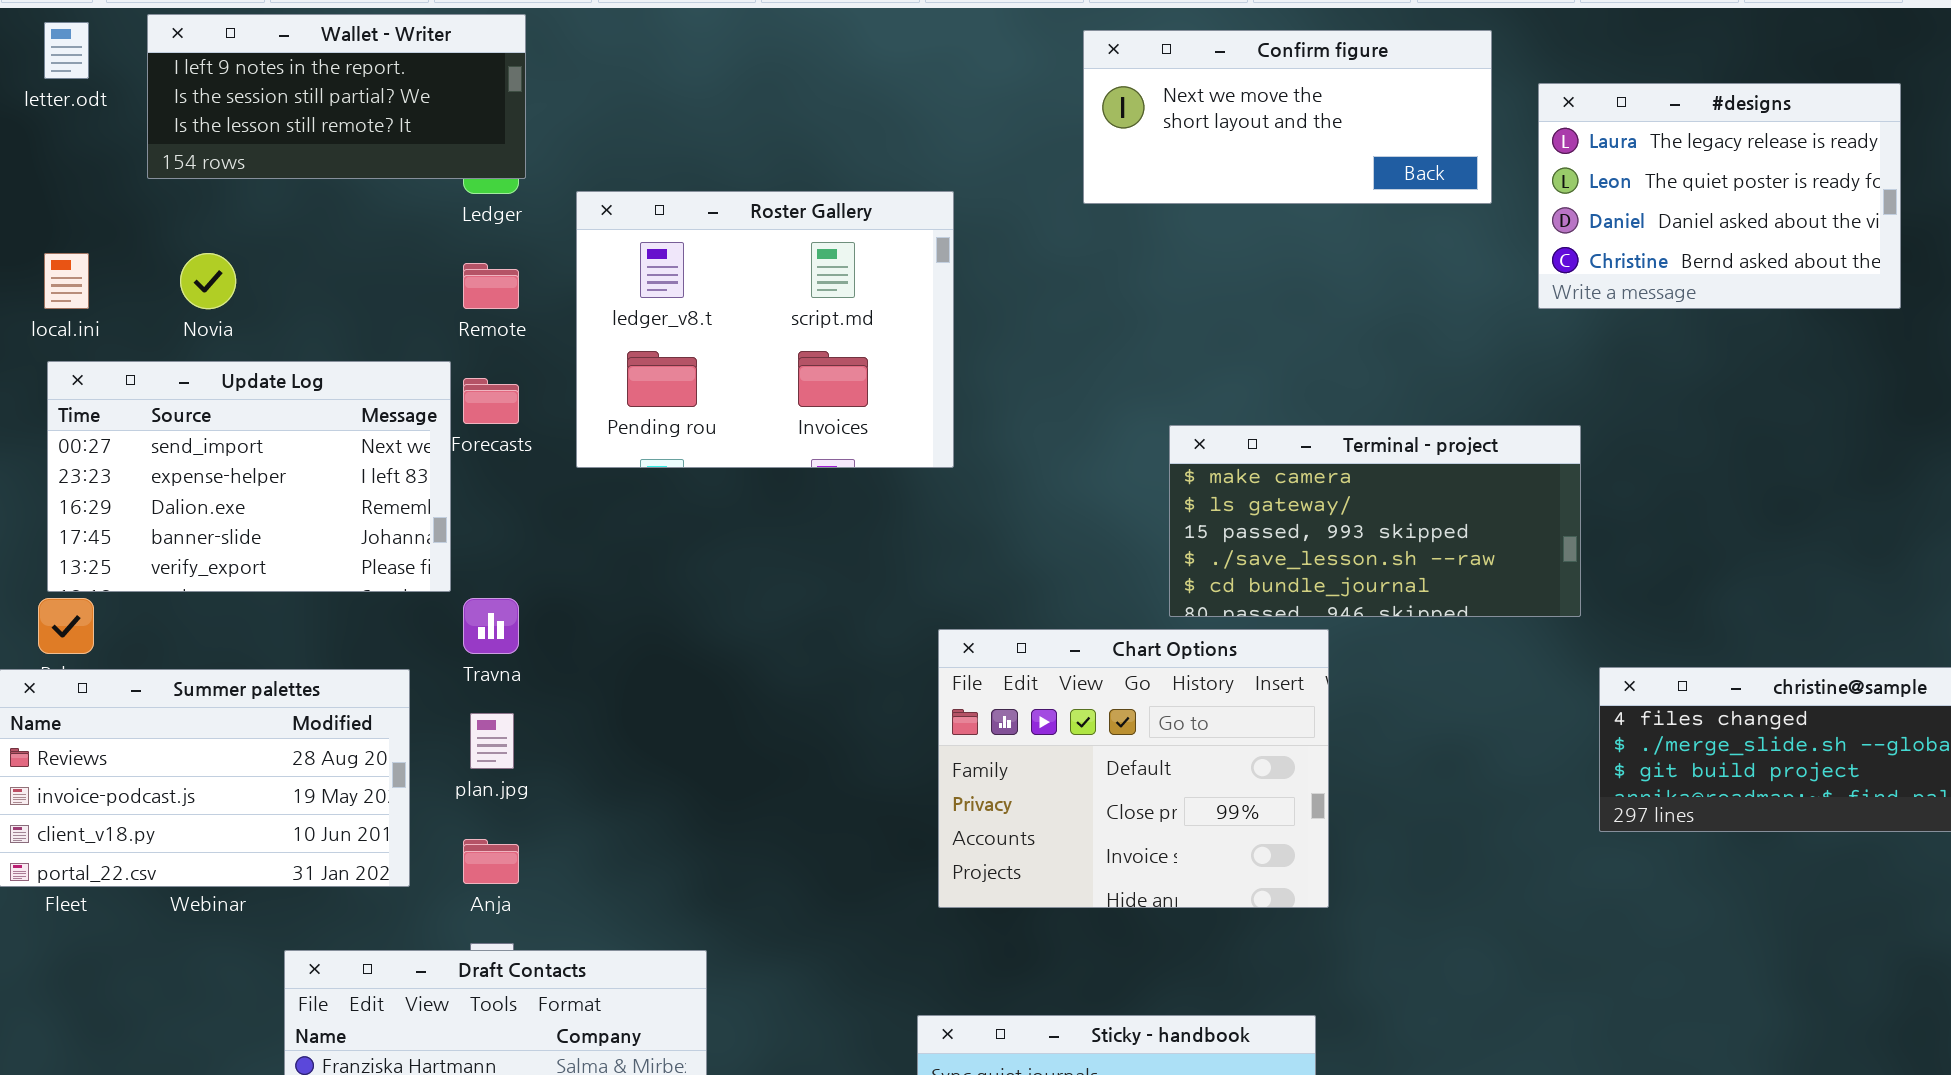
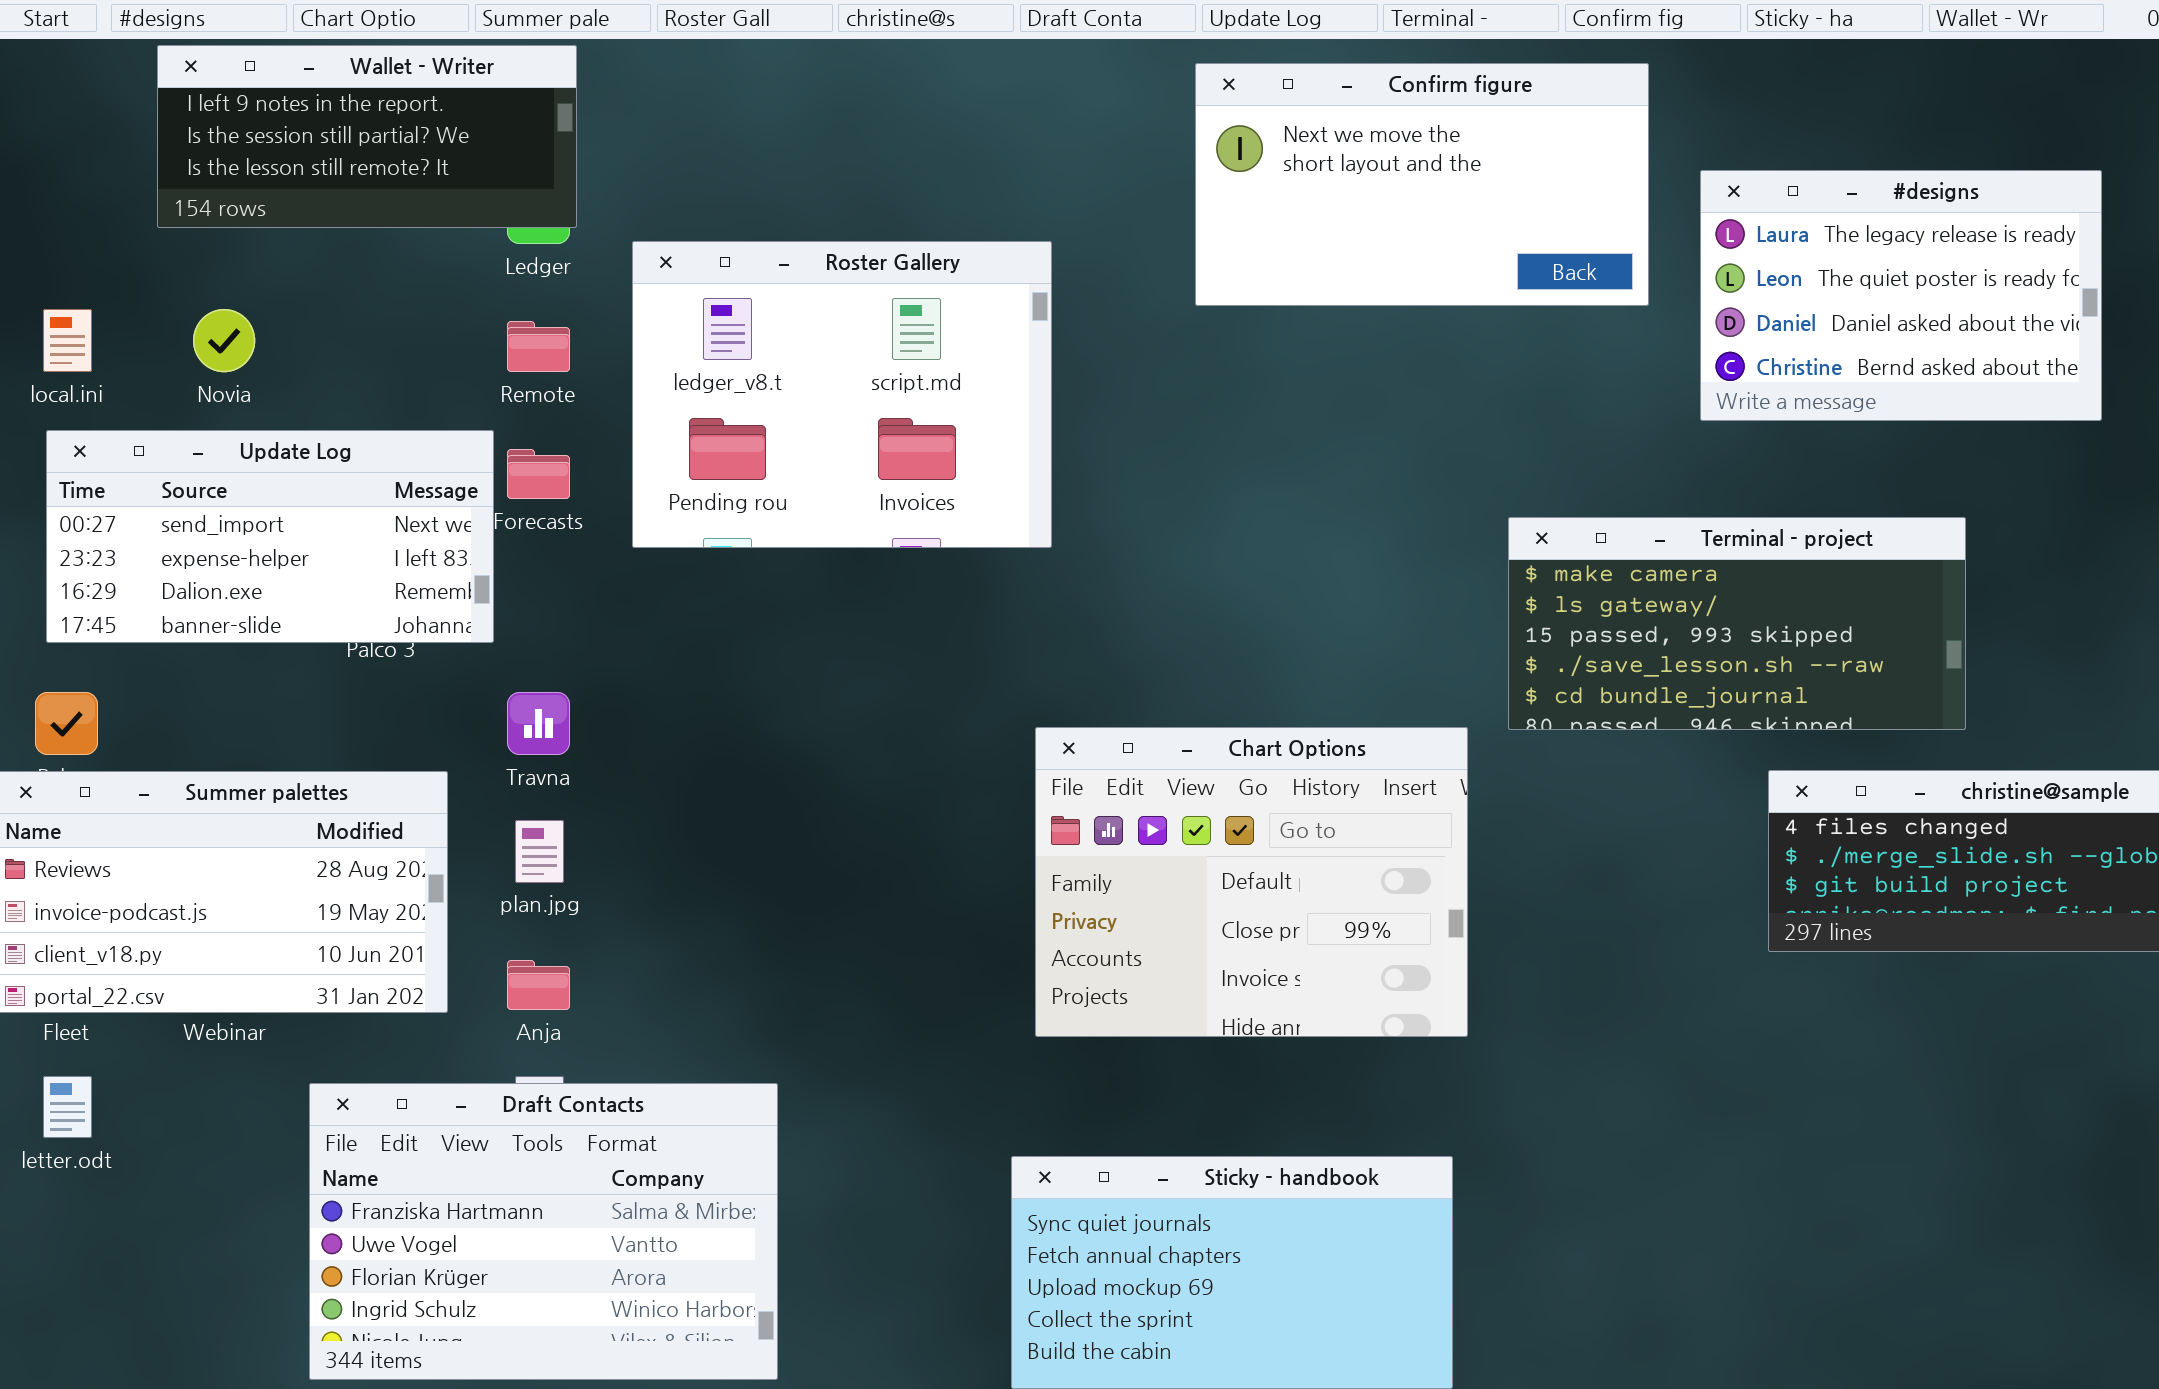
letter.odt: [44,22,89,79] -> [43,1076,92,1138], moved
Confirm figure: [1083,30,1492,204] -> [1195,63,1649,306], resized
#designs: [1538,83,1901,309] -> [1700,170,2102,421], moved
Update Log: [47,361,451,592] -> [46,430,494,643], resized
Terminal - project: [1169,425,1581,617] -> [1508,517,1966,730], moved

